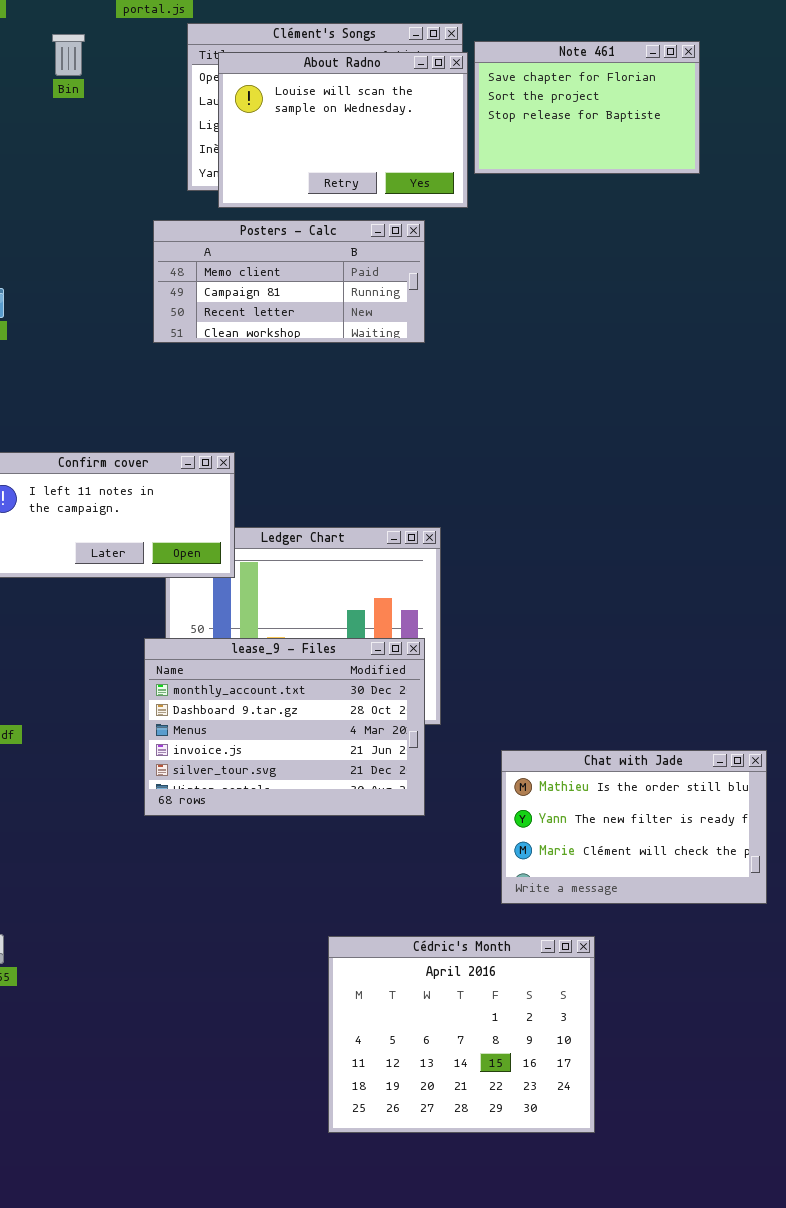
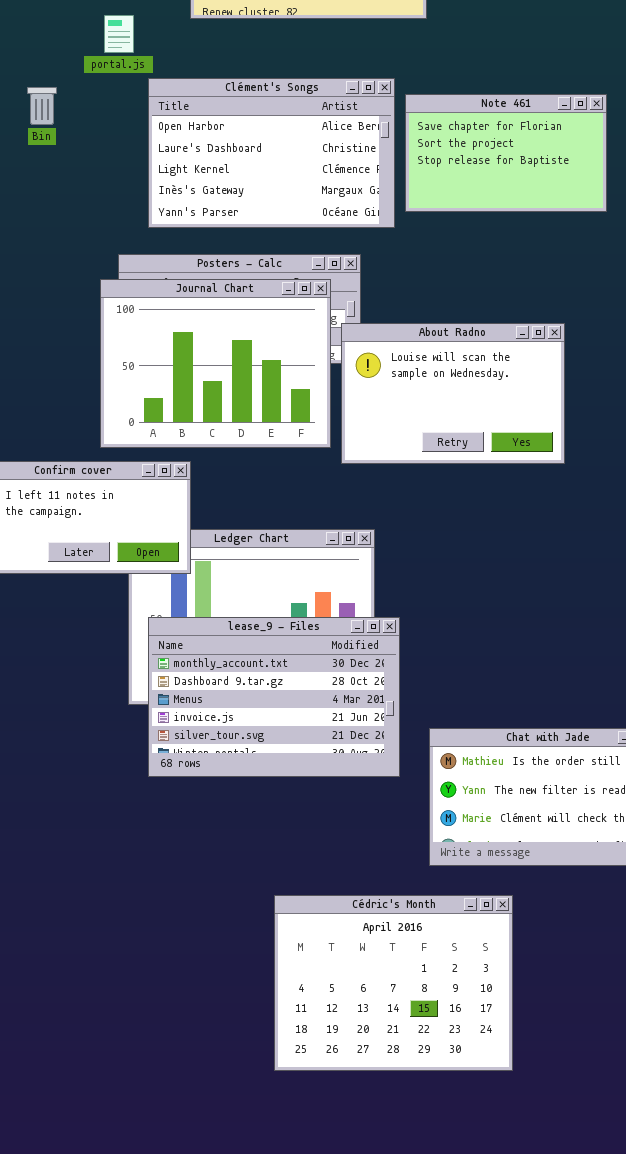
About Radno: [218,52,468,208] -> [341,323,565,464], moved
Journal Chart: none -> [100,279,331,448], opened
lease_9 - Files: [144,638,425,816] -> [148,617,400,777], moved

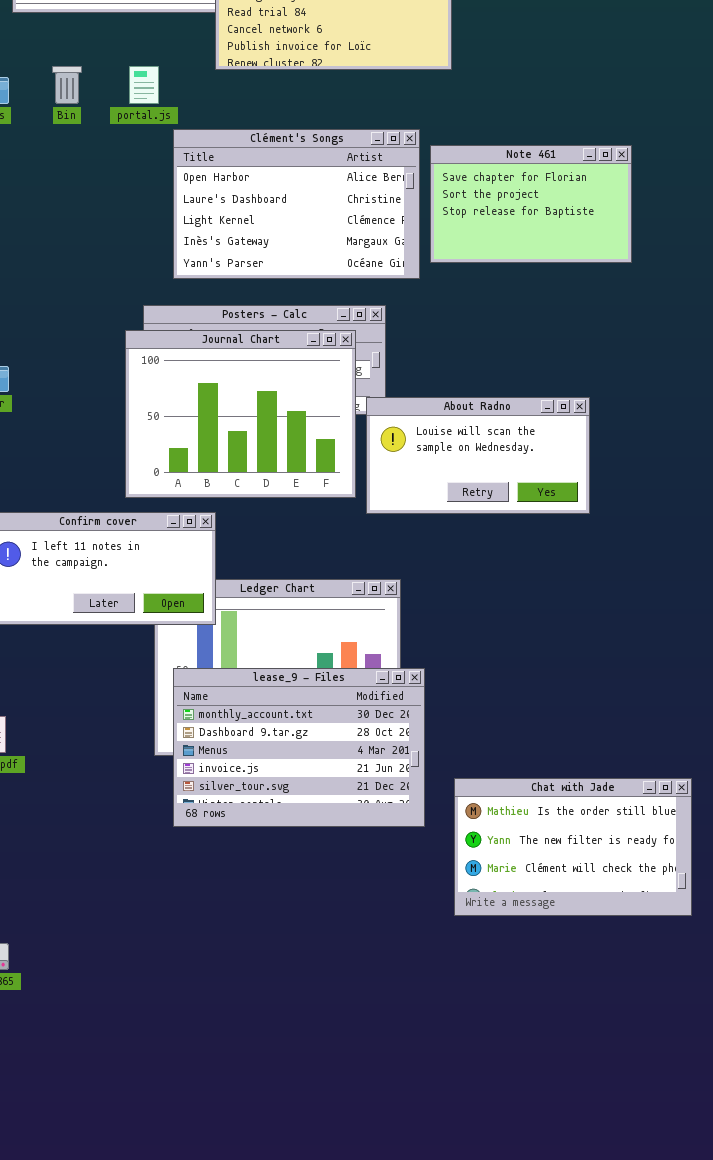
Bin: [27,87,57,125] -> [52,66,82,104], moved
About Radno: [341,323,565,464] -> [366,397,590,514], resized
Cédric's Month: [274,895,513,1071] -> none, closed

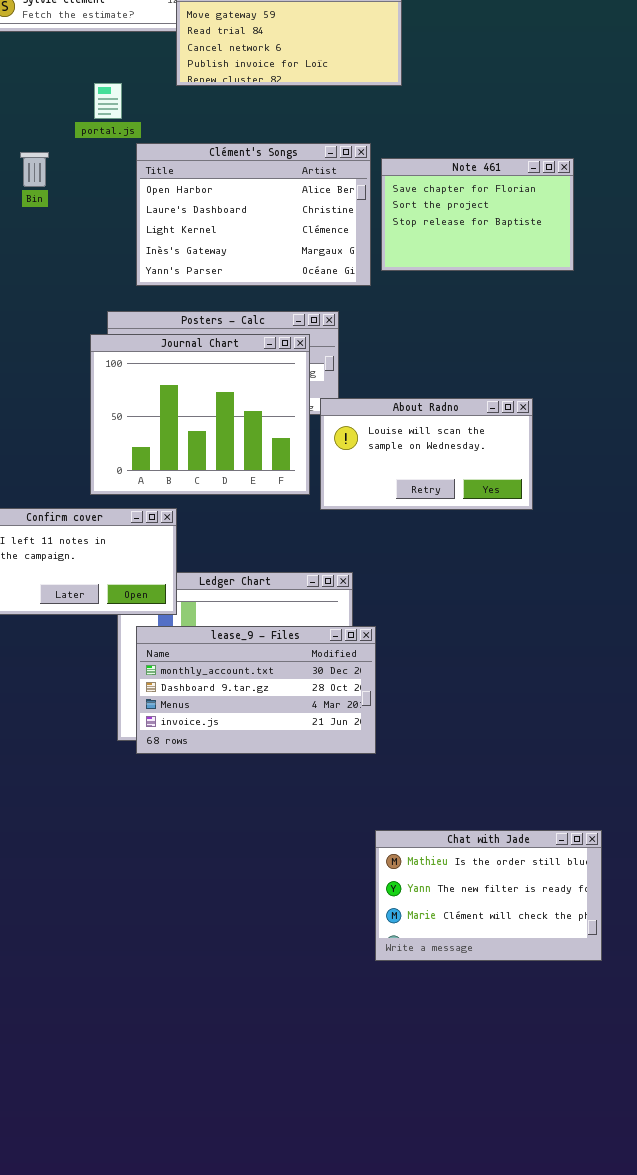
Bin: [52,66,82,104] -> [20,152,49,187], moved
lease_9 - Files: [173,668,425,827] -> [136,626,376,754], moved, resized
Chat with Jade: [454,778,692,916] -> [375,830,602,961], moved

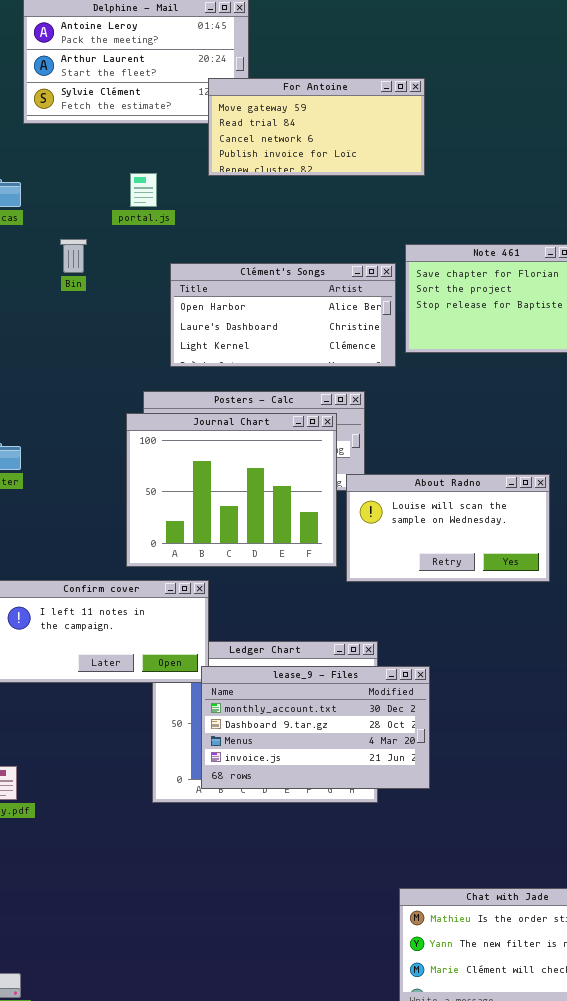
Clément's Songs: [136,143,371,286] -> [170,263,396,367], resized
lease_9 - Files: [136,626,376,754] -> [201,666,430,789], moved

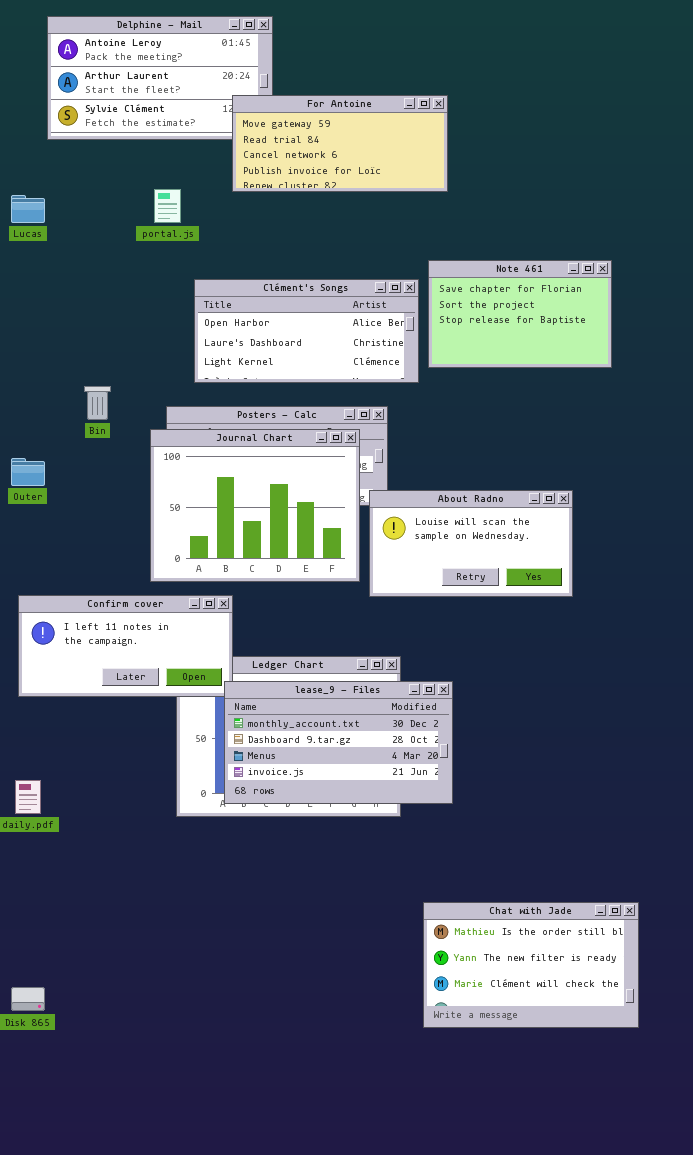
Bin: [60,239,87,273] -> [84,386,111,420], moved

